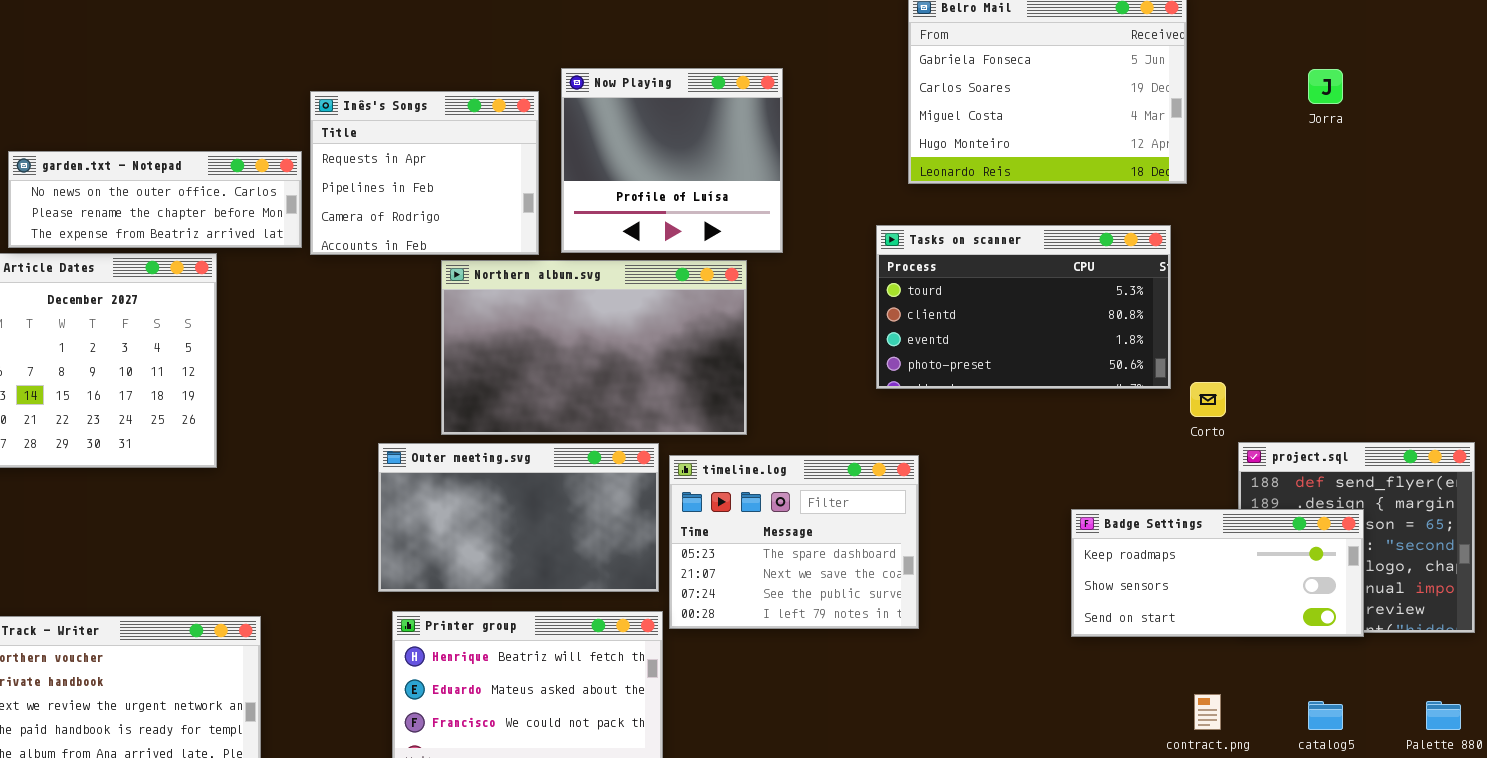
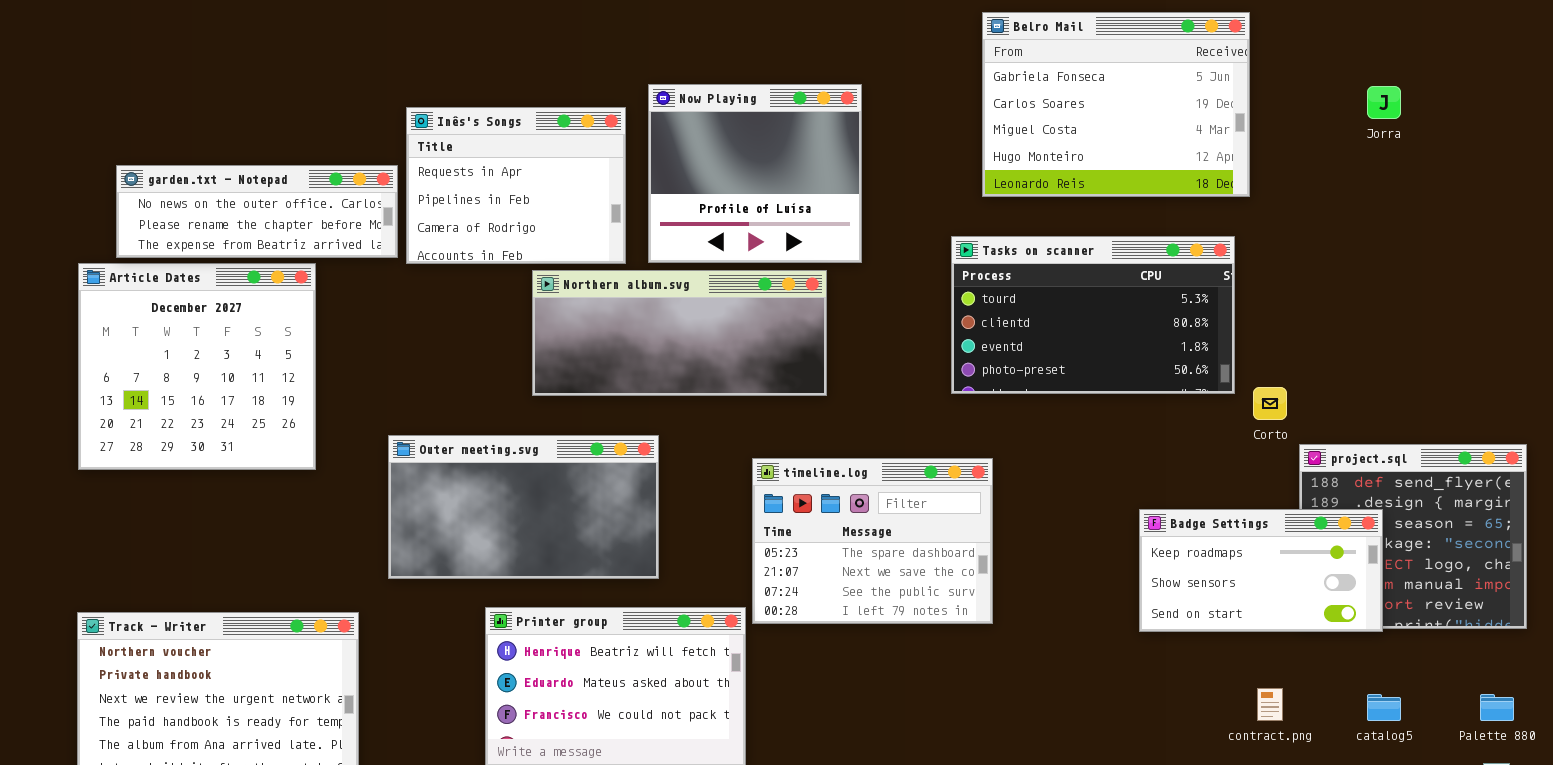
Northern album.svg: [441,260,747,435] -> [532,270,827,396], resized
Outer meeting.svg: [378,443,659,592] -> [388,435,659,579], moved
Badge Settings: [1071,509,1364,637] -> [1139,509,1383,632], resized

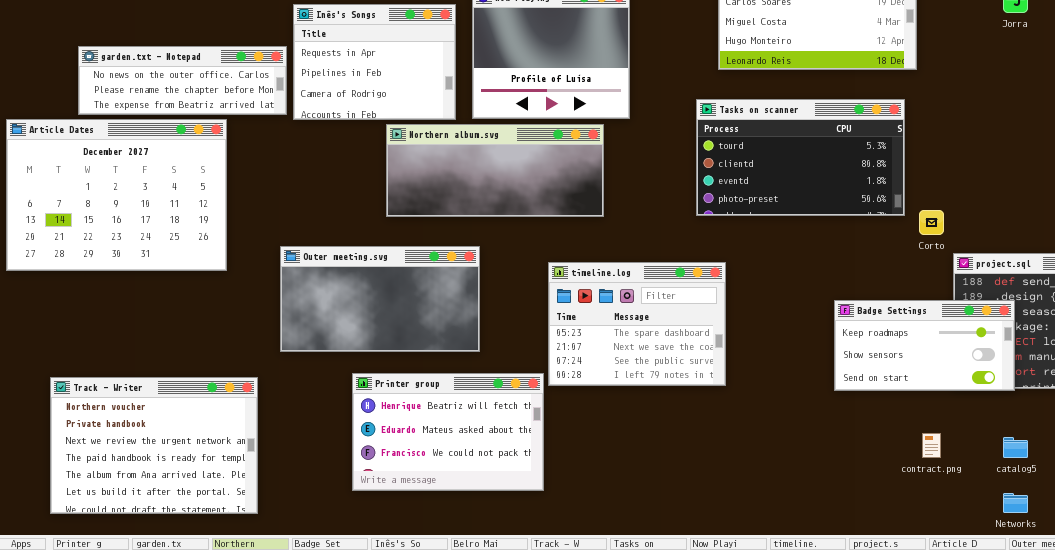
Article Dates: [78,263,316,470] -> [6,119,227,271], resized

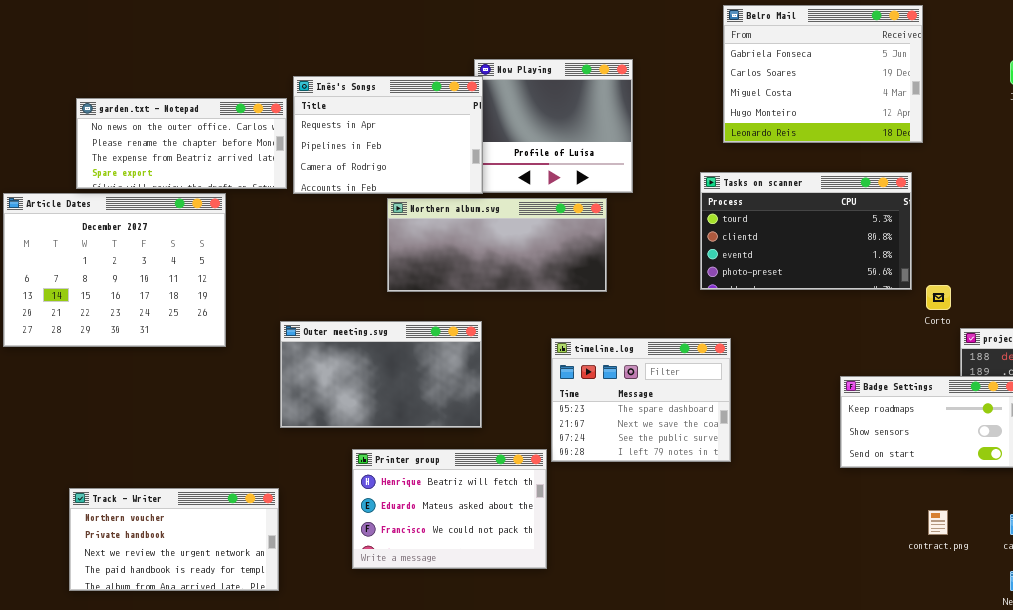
Inês's Songs: [293,4,456,120] -> [293,76,483,194], resized
garden.txt - Notepad: [78,46,287,115] -> [76,98,287,189], resized
Track - Writer: [50,377,258,514] -> [69,488,279,591], moved, resized

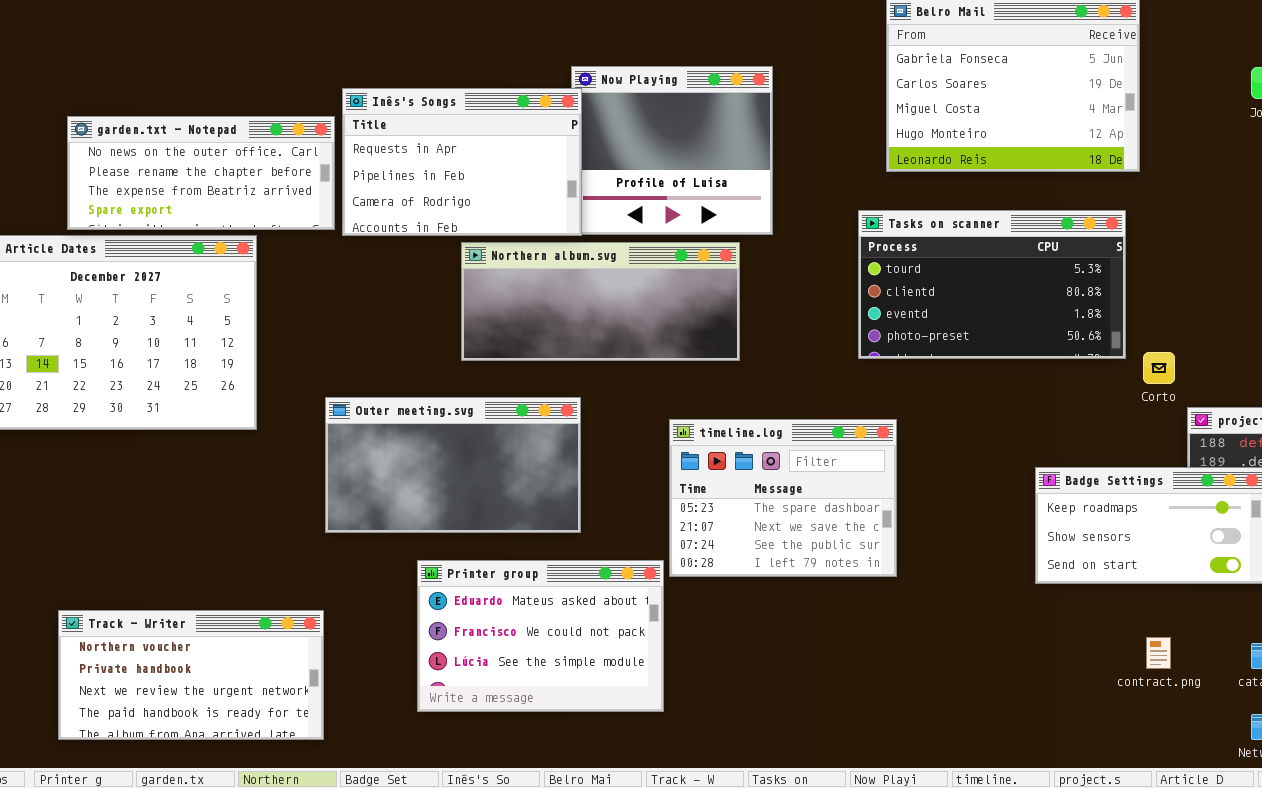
Printer group: [352,449,547,569] -> [417,560,664,712], scrolled down 1 row

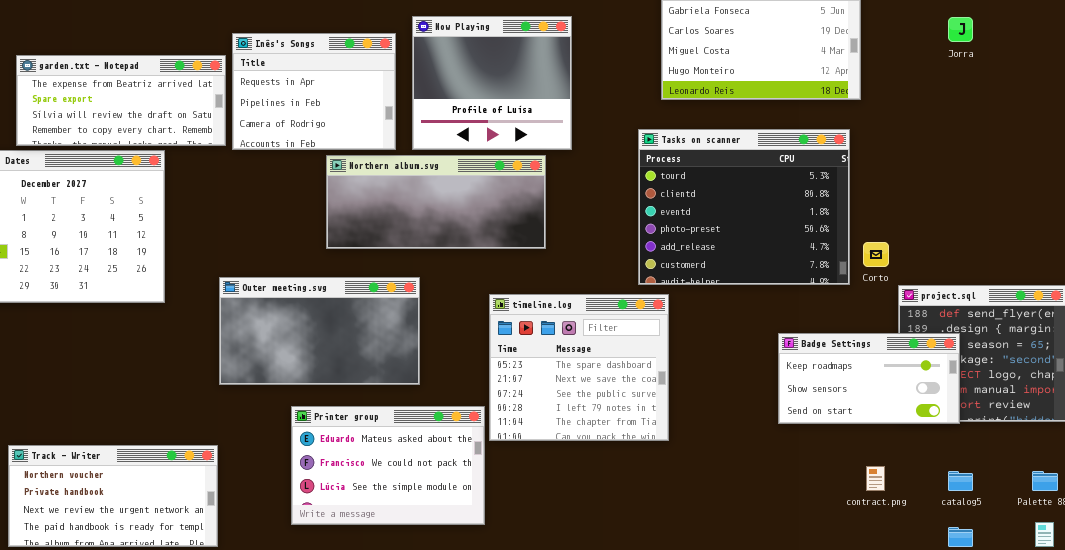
Inês's Songs: [342,88,582,236] -> [232,33,396,150], resized
garden.txt - Notepad: [67,116,335,230] -> [16,55,226,146], scrolled down 2 rows
Tasks on scanner: [858,210,1126,359] -> [638,129,850,285], resized
timeline.log: [669,419,897,577] -> [489,294,669,441], resized

